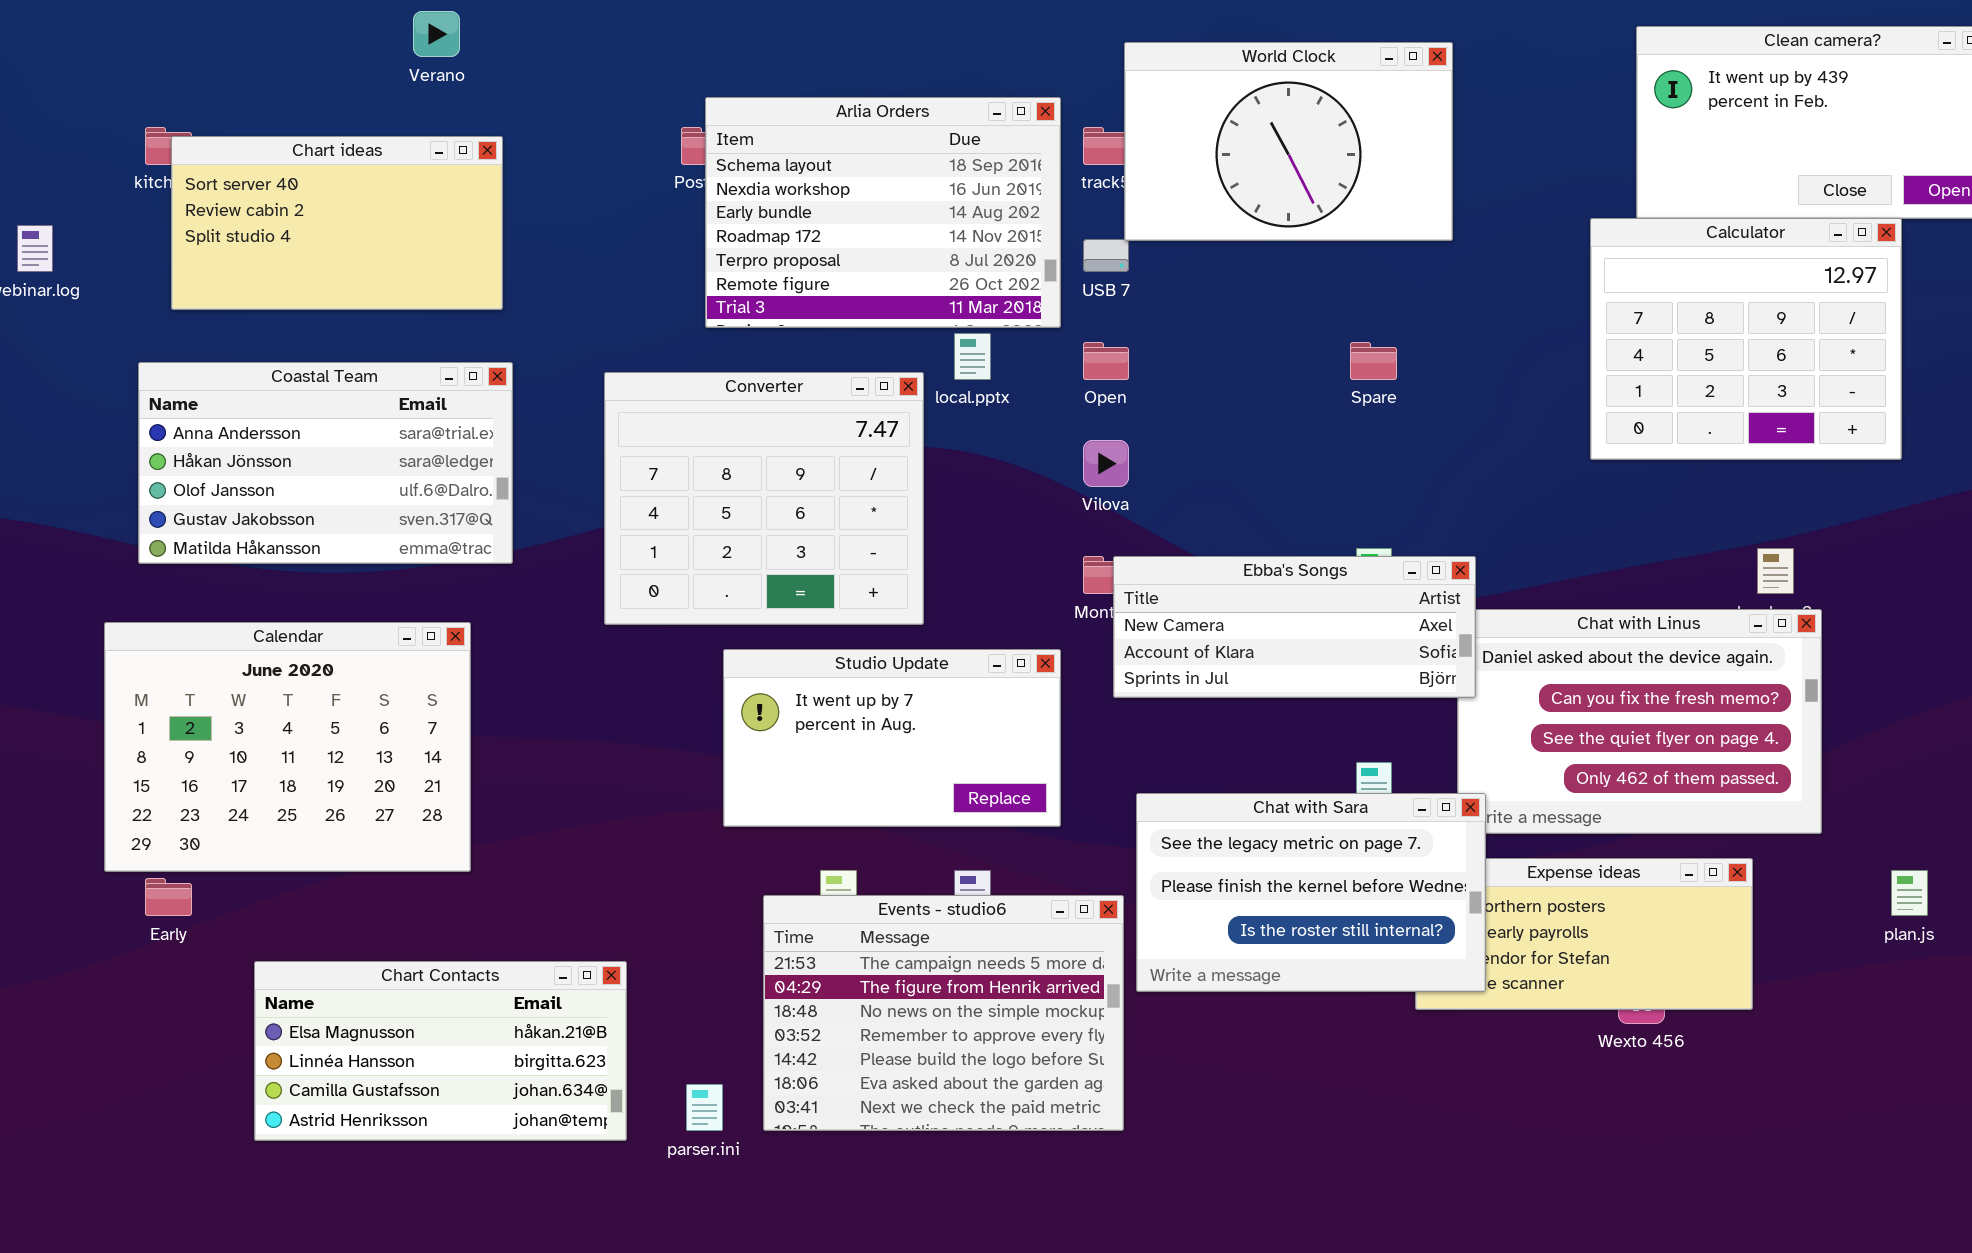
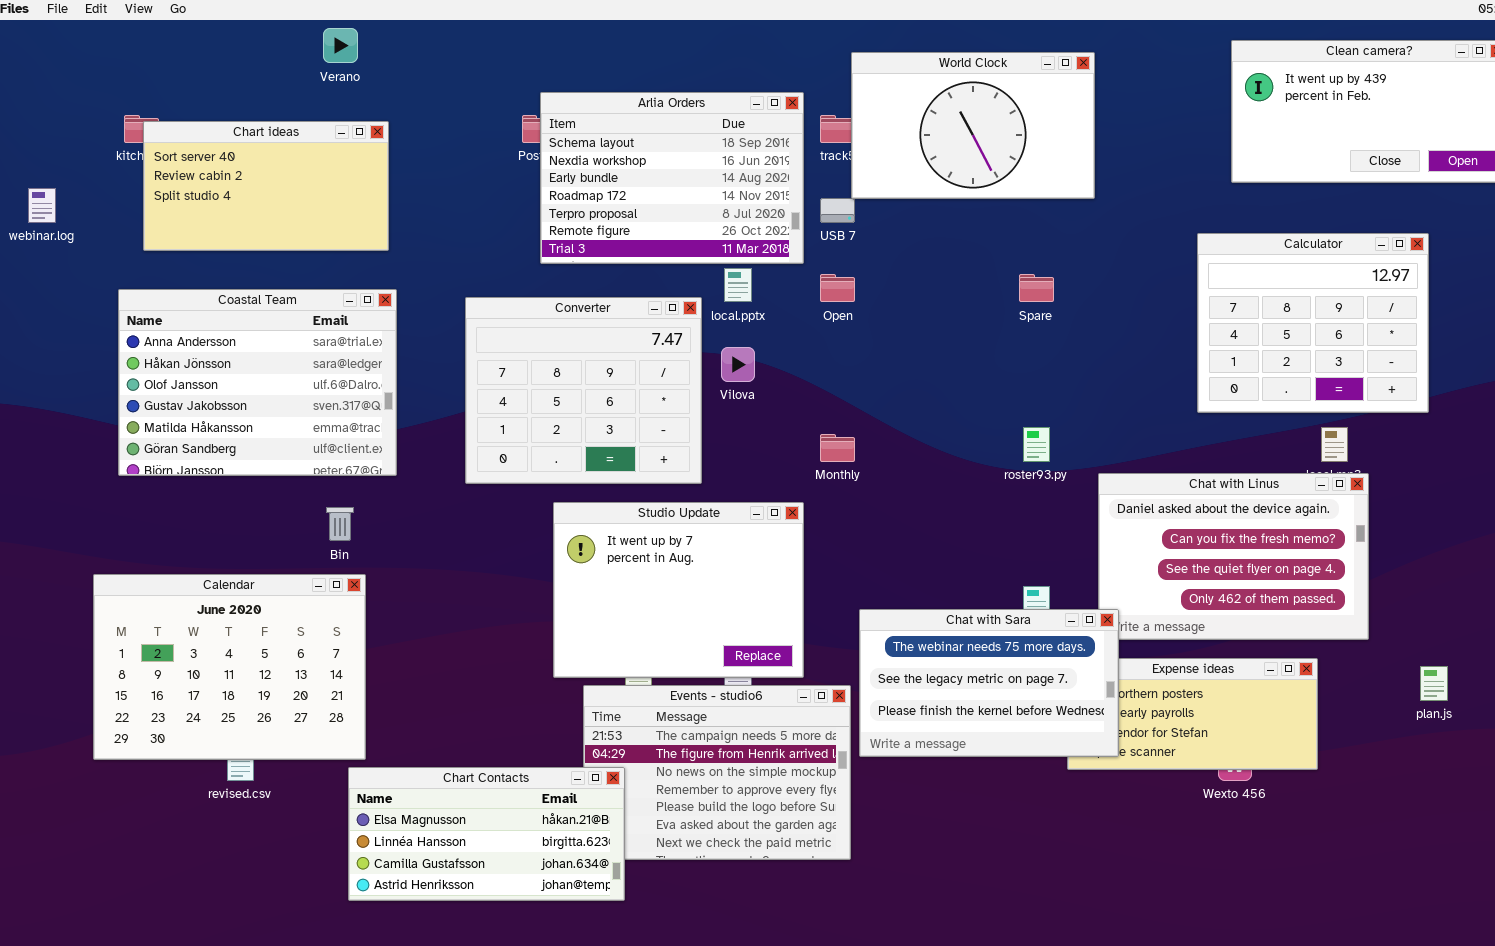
Calculator: [1590,218,1902,460] -> [1197,233,1429,413], moved
Coastal Team: [138,362,513,564] -> [118,289,397,476], resized
Vilova: [1083,440,1129,487] -> [721,347,755,382], moved
Ebba's Songs: [1113,556,1476,698] -> none, closed
Calendar: [104,622,471,872] -> [93,574,366,760], moved
Studio Update: [723,649,1061,827] -> [553,502,804,678], resized
Chat with Sara: [1136,793,1486,992] -> [859,609,1119,757], scrolled up 1 row
Chart Contacts: [254,961,627,1141] -> [348,767,625,901], moved

